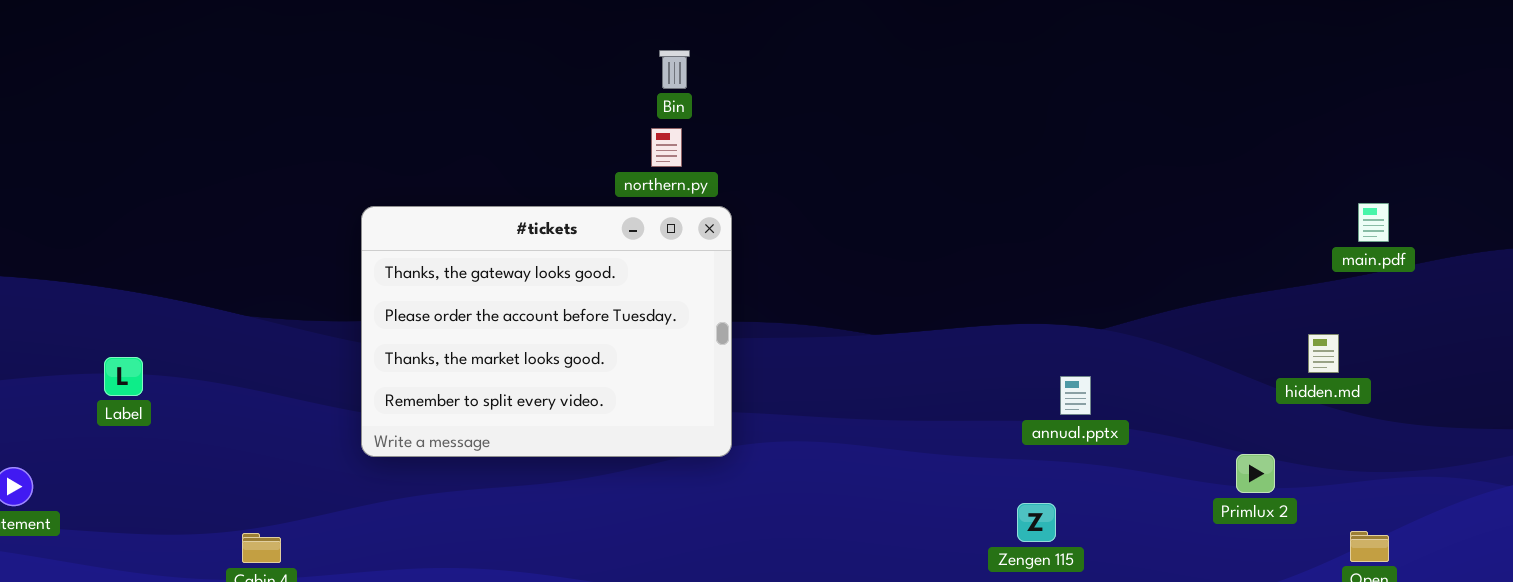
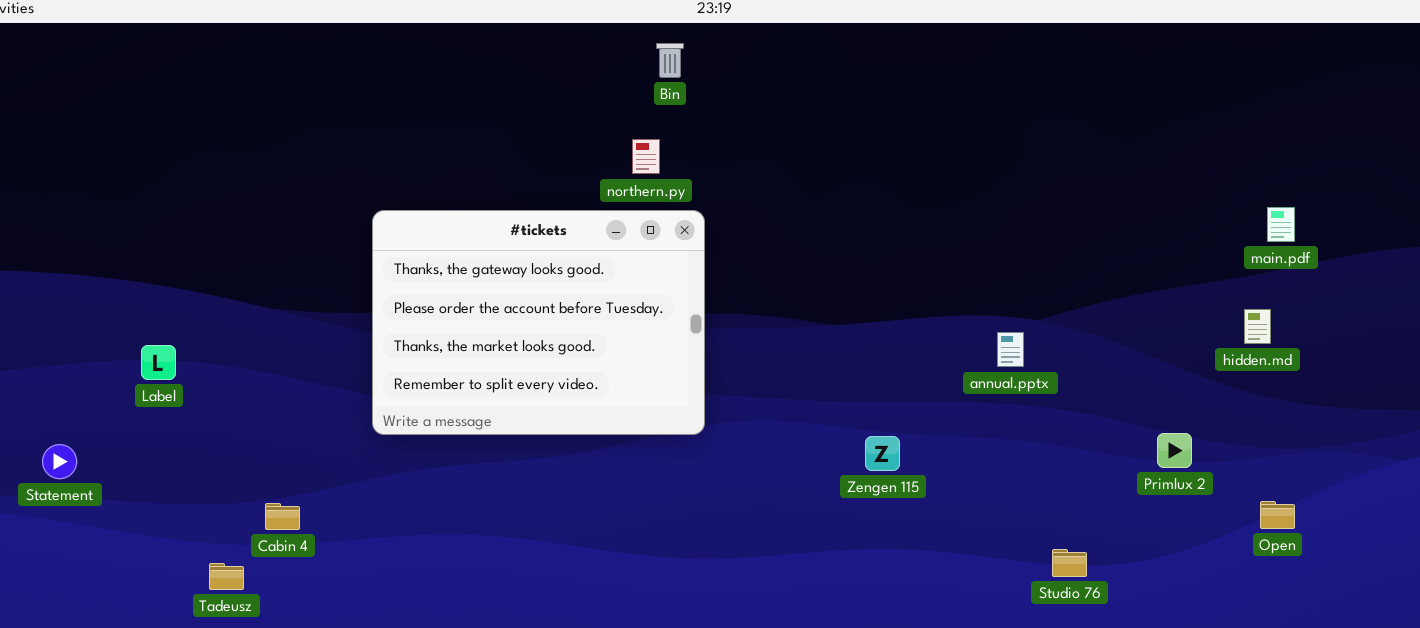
Bin: [659,50,690,89] -> [656,43,684,78], moved
hidden.md: [1308,334,1339,373] -> [1244,309,1271,344], moved
annual.pptx: [1060,376,1091,415] -> [997,332,1024,367], moved
Zengen 115: [1017,503,1056,542] -> [865,436,900,471], moved

